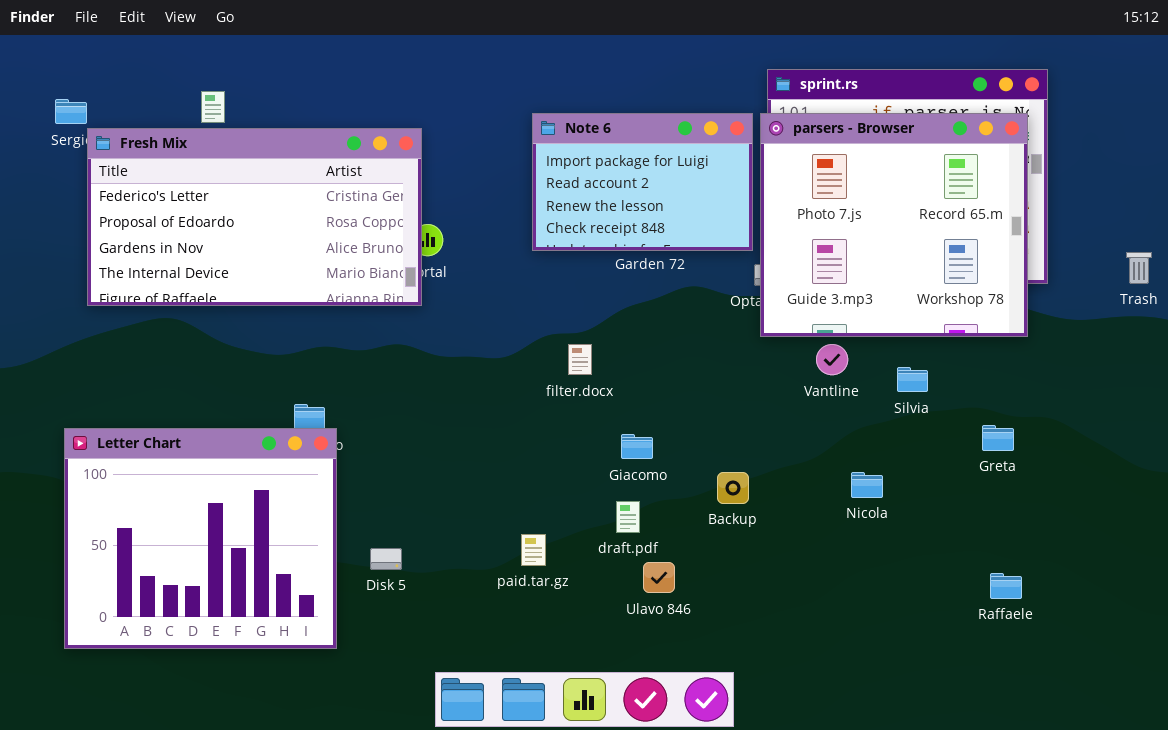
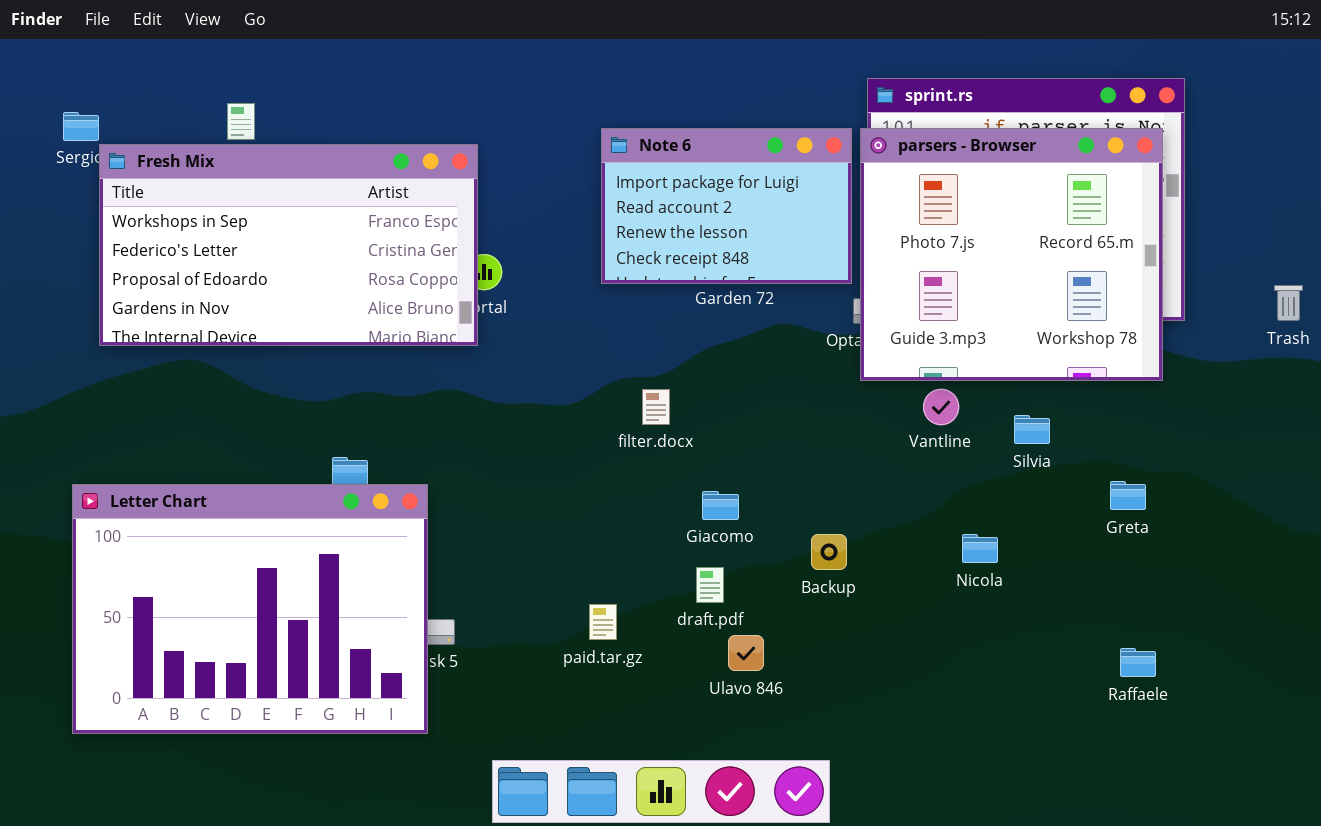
Fresh Mix: [87,128,422,306] -> [99,144,478,346], scrolled up 1 row
Letter Chart: [64,428,337,649] -> [72,484,428,734], resized

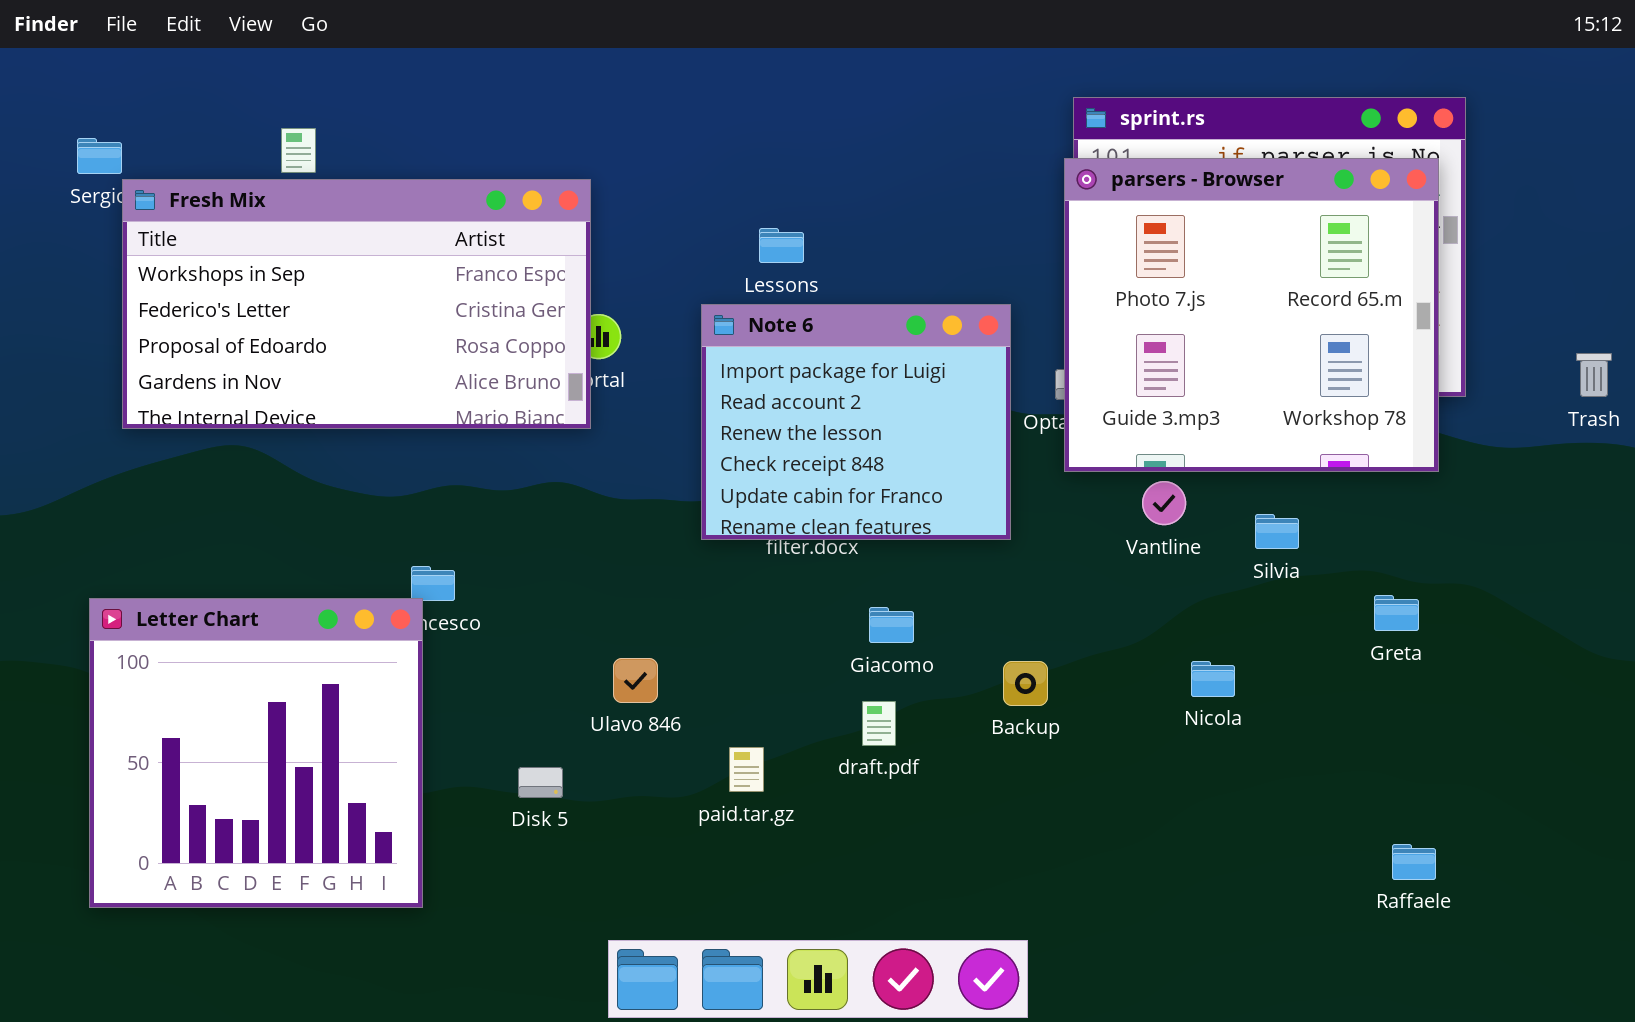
Note 6: [601,128,852,284] -> [701,304,1011,540], moved, resized
Letter Chart: [72,484,428,734] -> [89,598,423,908], resized
Ulavo 846: [728,635,764,671] -> [613,658,658,703], moved
Raffaele: [1120,648,1156,677] -> [1392,844,1436,880], moved

